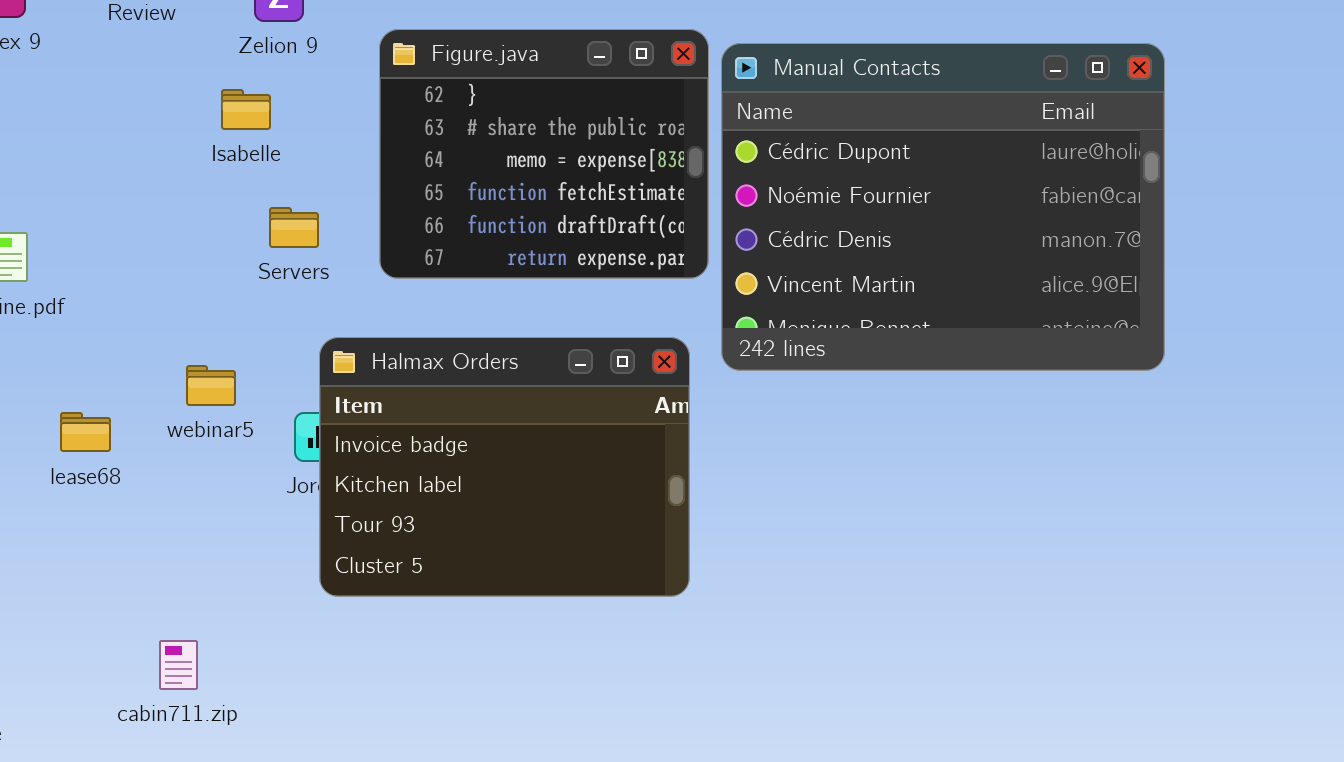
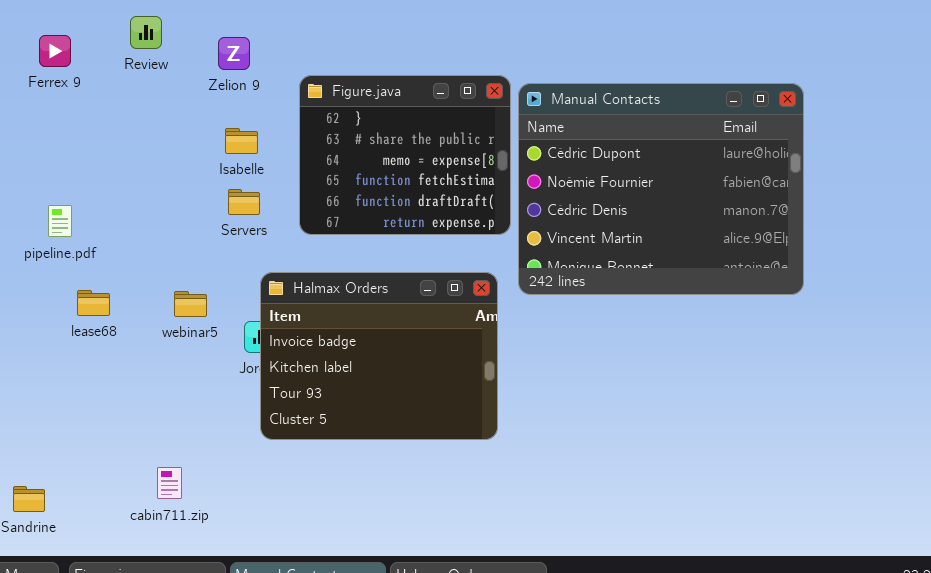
Isabelle: [221,89,271,130] -> [225,128,258,154], moved
lease68: [60,412,111,452] -> [77,290,110,316], moved

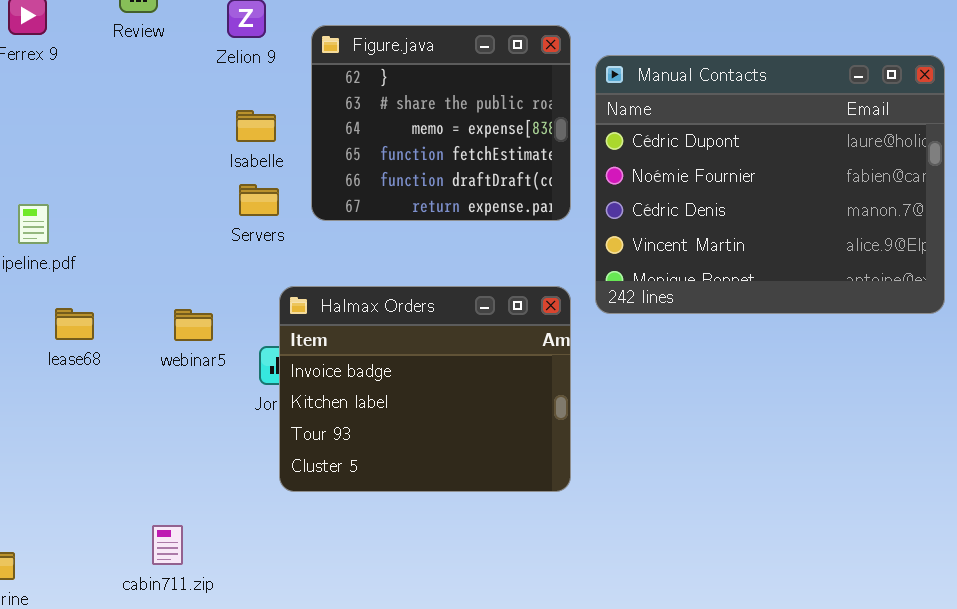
Figure.java: [299,75,511,235] -> [311,25,571,221], moved

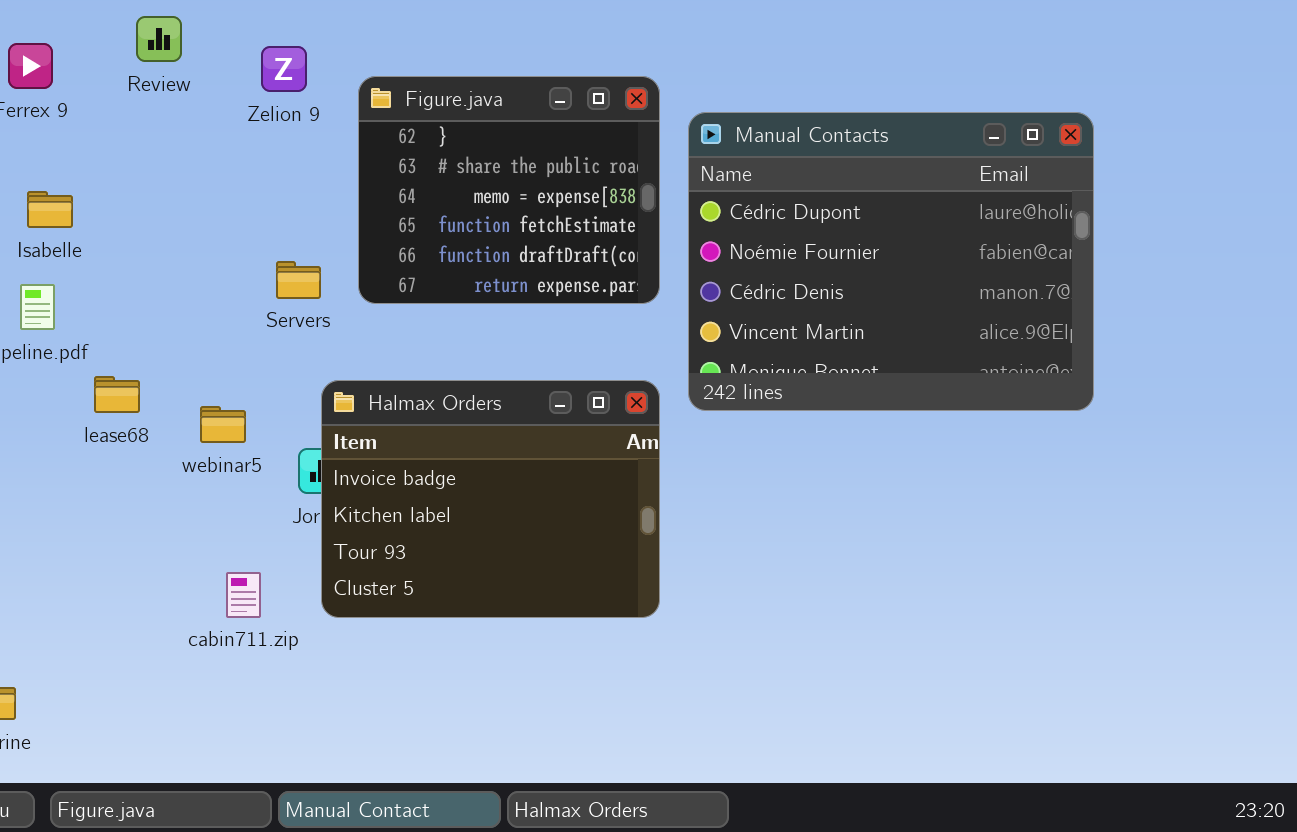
Isabelle: [236,110,276,142] -> [27,191,73,228], moved
lease68: [55,308,94,340] -> [94,376,140,413], moved
cabin711.zip: [152,525,183,565] -> [226,572,261,618], moved

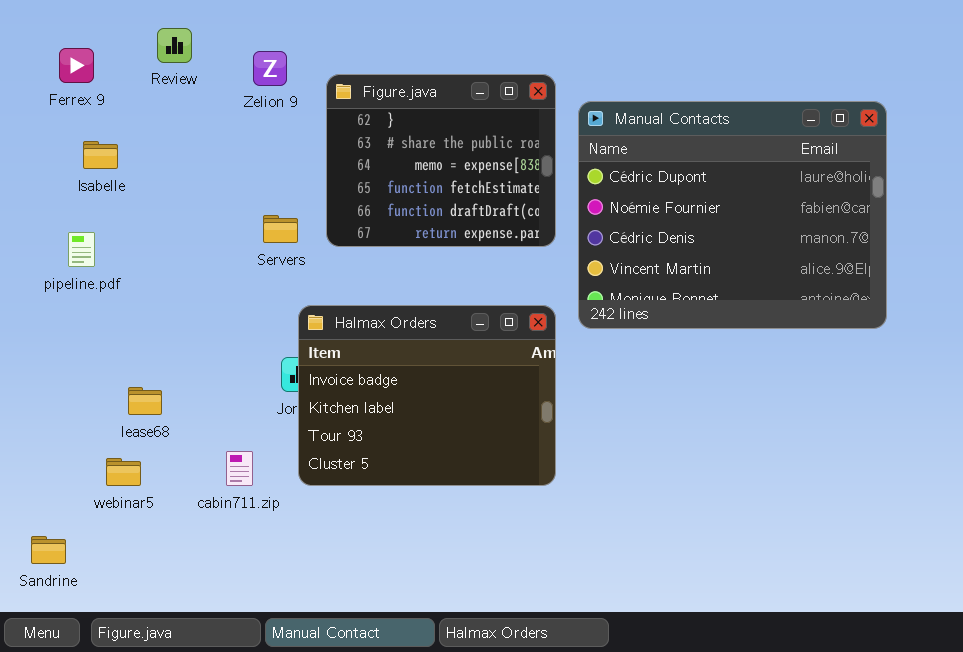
Isabelle: [27,191,73,228] -> [83,141,118,169], moved
lease68: [94,376,140,413] -> [128,387,162,415], moved
webinar5: [200,406,246,443] -> [106,458,141,486], moved

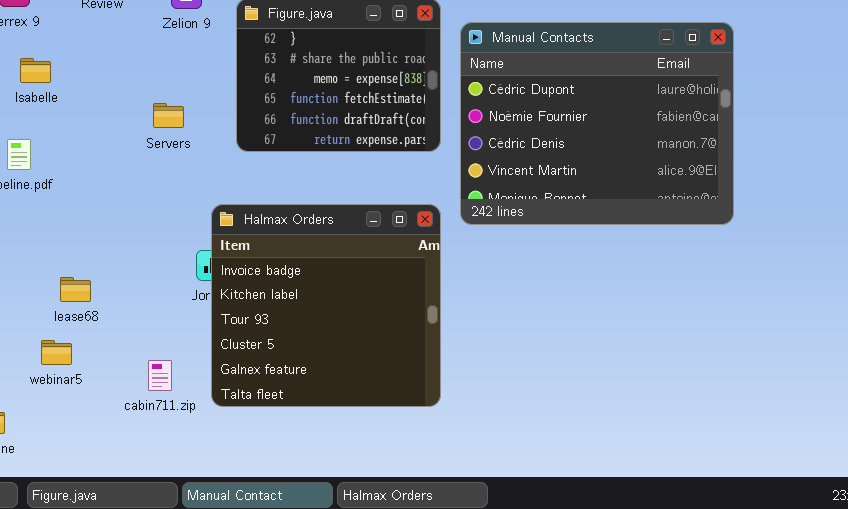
Servers: [263,215,298,243] -> [153,103,184,128], moved
Halmax Orders: [298,305,556,486] -> [211,204,441,407], resized
cabin711.zip: [226,451,253,486] -> [148,360,172,391], moved

